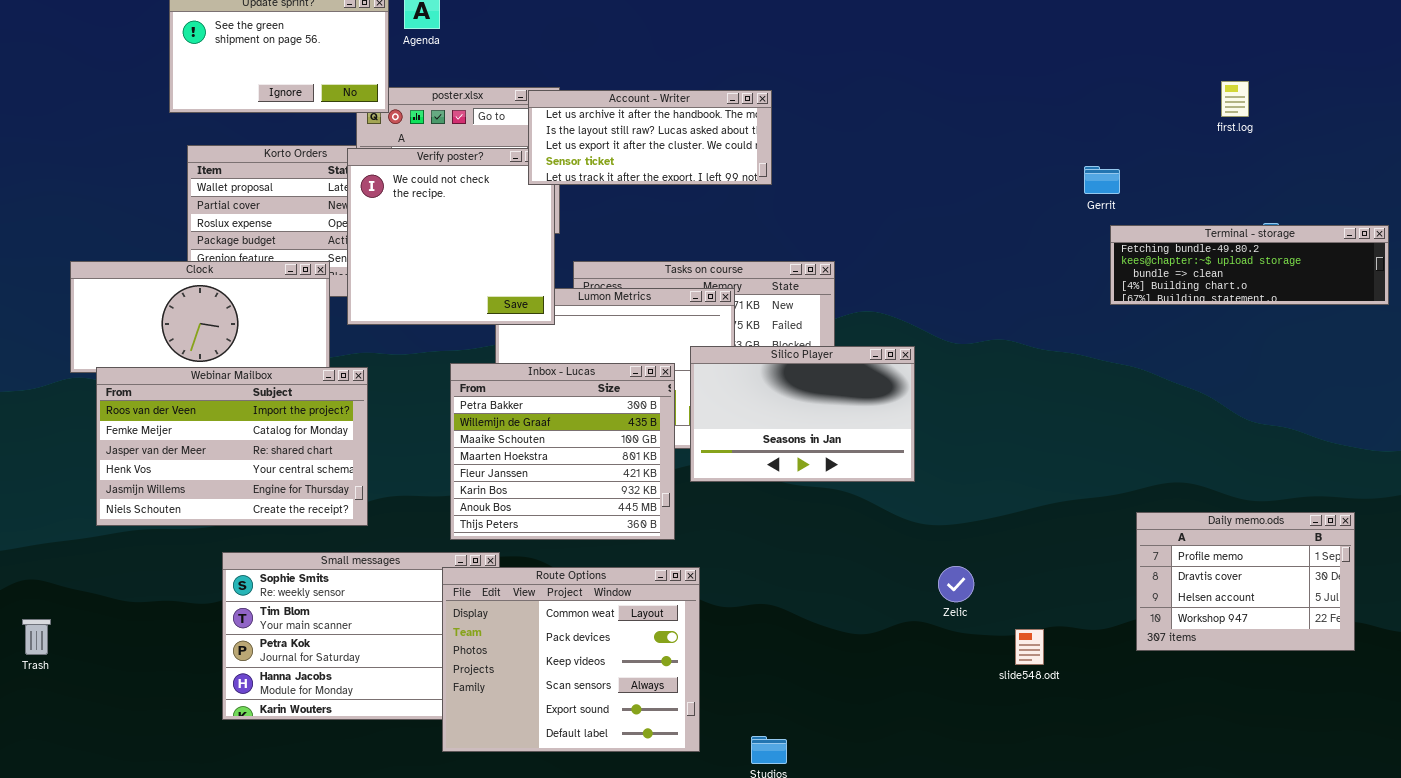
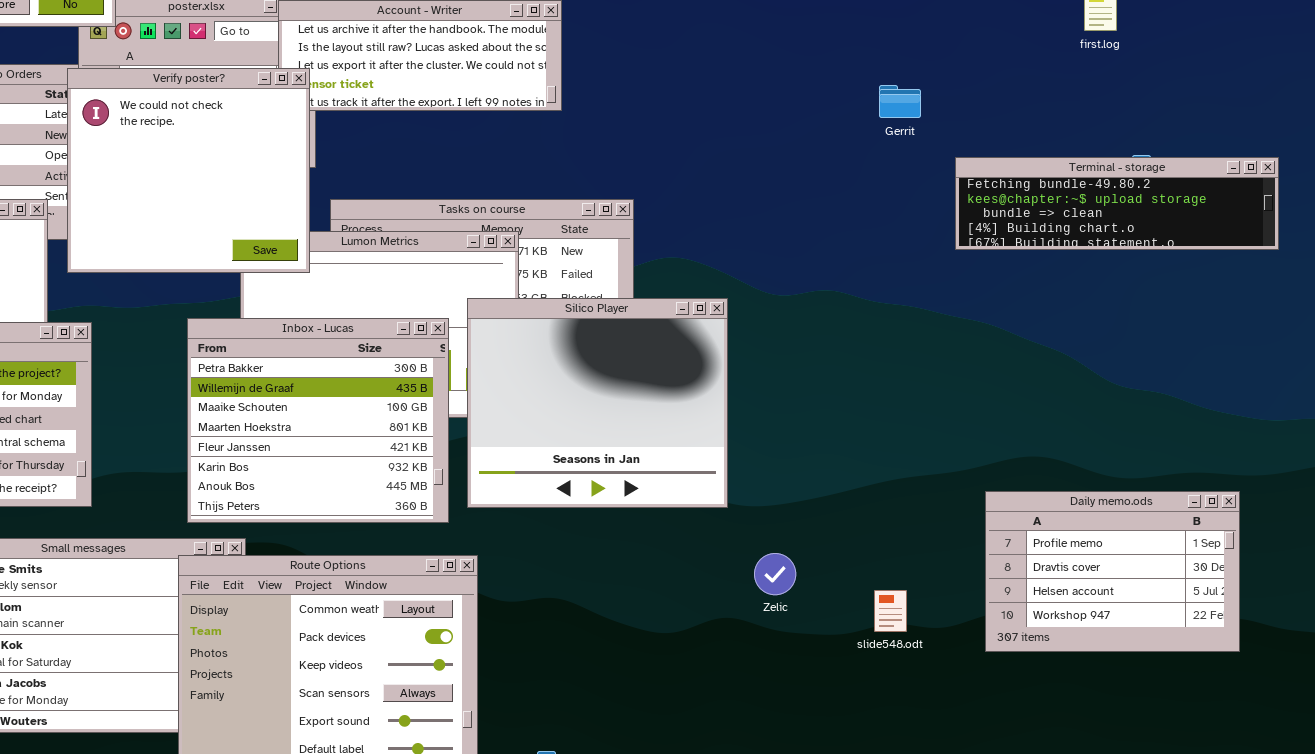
Verify poster?: [347,148,555,325] -> [67,68,310,273], raised
Gerrit: [1084,166,1120,194] -> [879,85,921,118], moved
Silico Player: [690,346,915,482] -> [467,298,728,508], resized
slide548.odt: [1015,629,1044,665] -> [874,590,907,632], moved

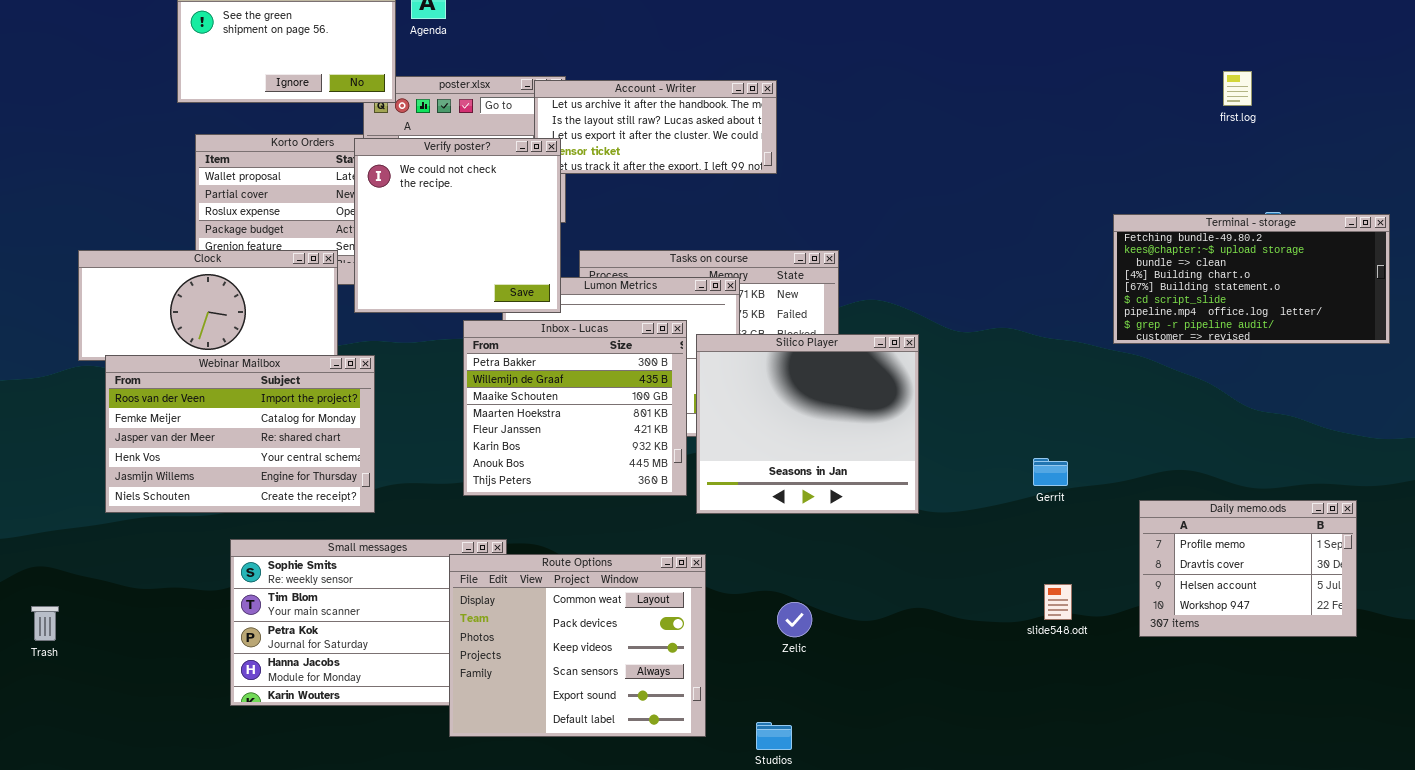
Gerrit: [879,85,921,118] -> [1033,458,1068,486], moved
Terminal - storage: [955,157,1279,250] -> [1113,214,1390,344], resized
Inbox - Lucas: [187,318,449,523] -> [463,320,687,496], moved
Zelic: [754,553,796,595] -> [777,602,812,637], moved

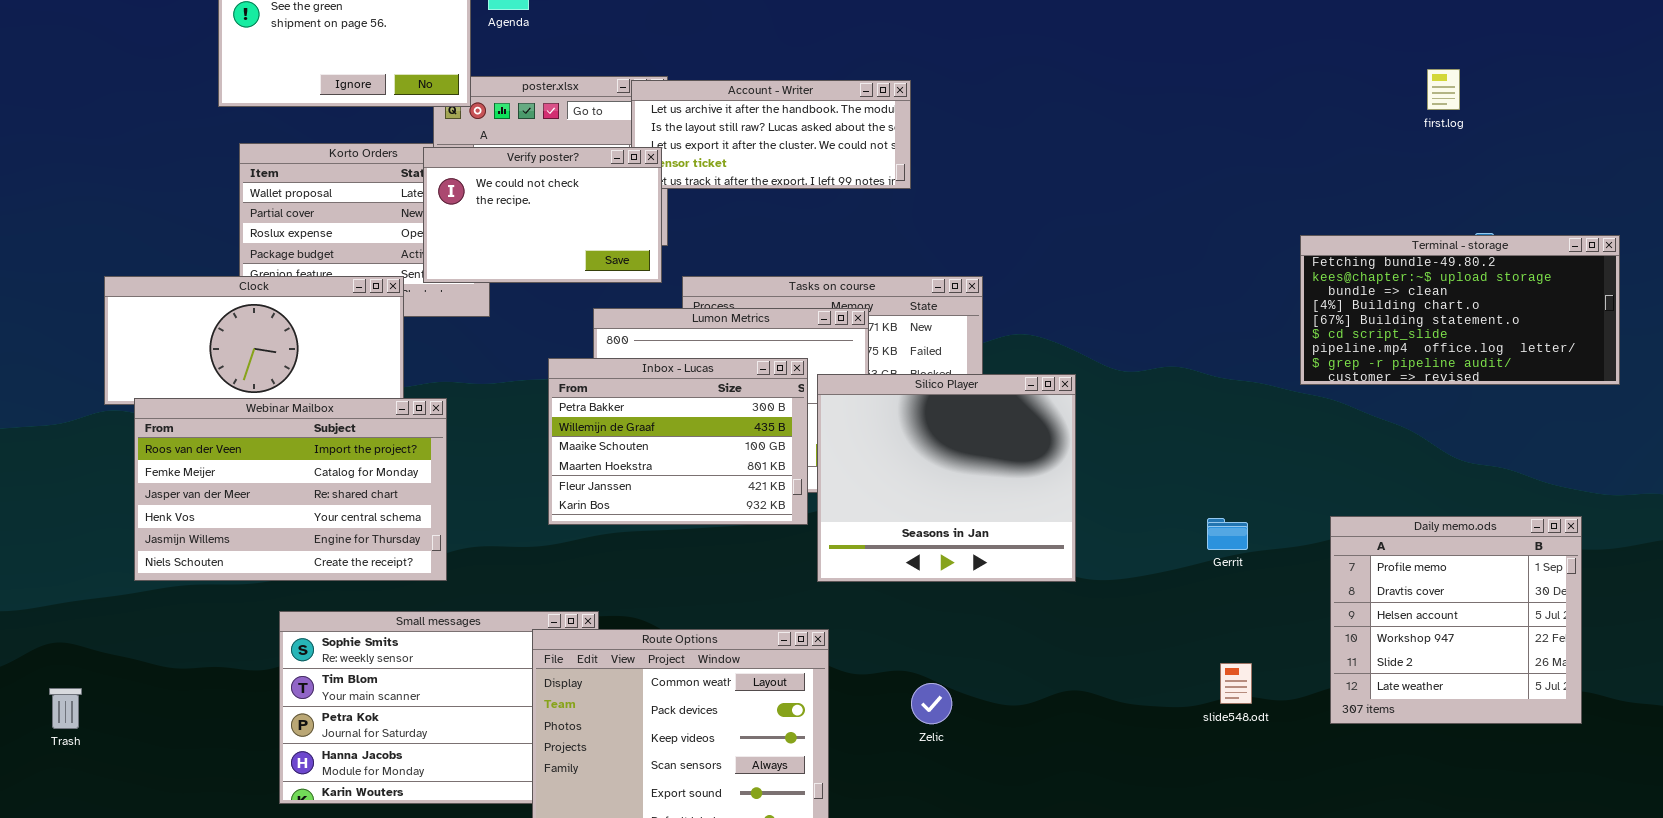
Verify poster?: [354,138,561,313] -> [423,147,662,283], resized
Inbox - Lucas: [463,320,687,496] -> [548,358,808,525], resized
Daily memo.ods: [1139,500,1357,637] -> [1330,516,1582,724], resized

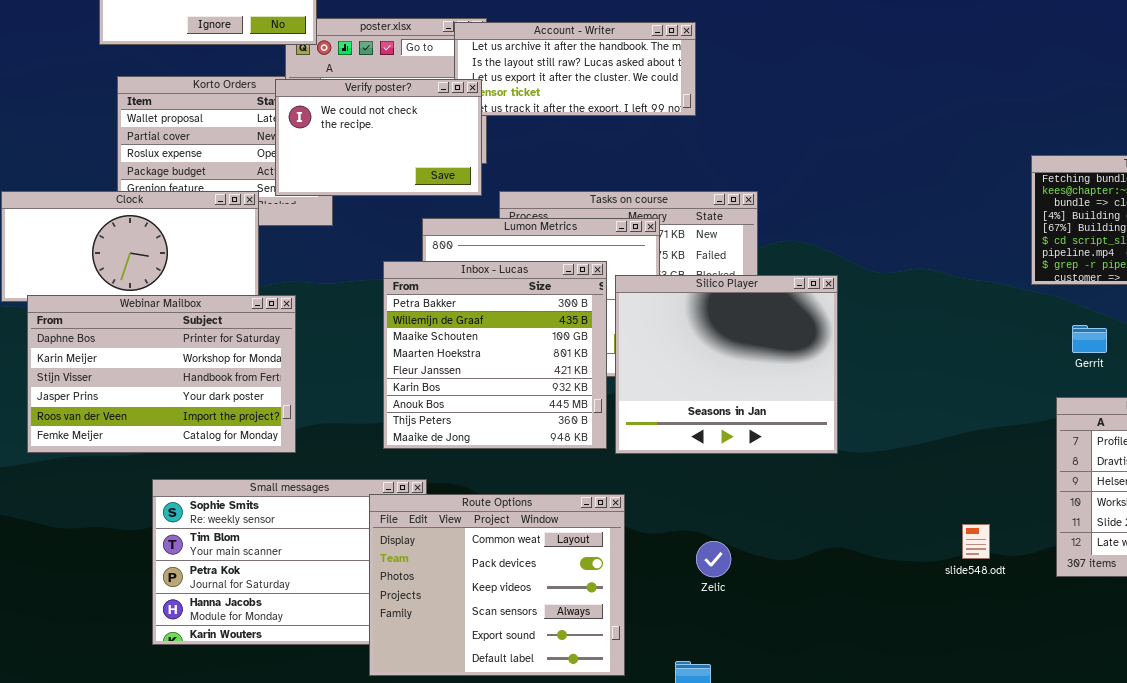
Inbox - Lucas: [548,358,808,525] -> [383,261,607,449], resized
Webinar Mailbox: [134,398,447,581] -> [27,295,296,453], scrolled up 4 rows
Gerrit: [1207,518,1248,550] -> [1072,325,1107,353], moved

